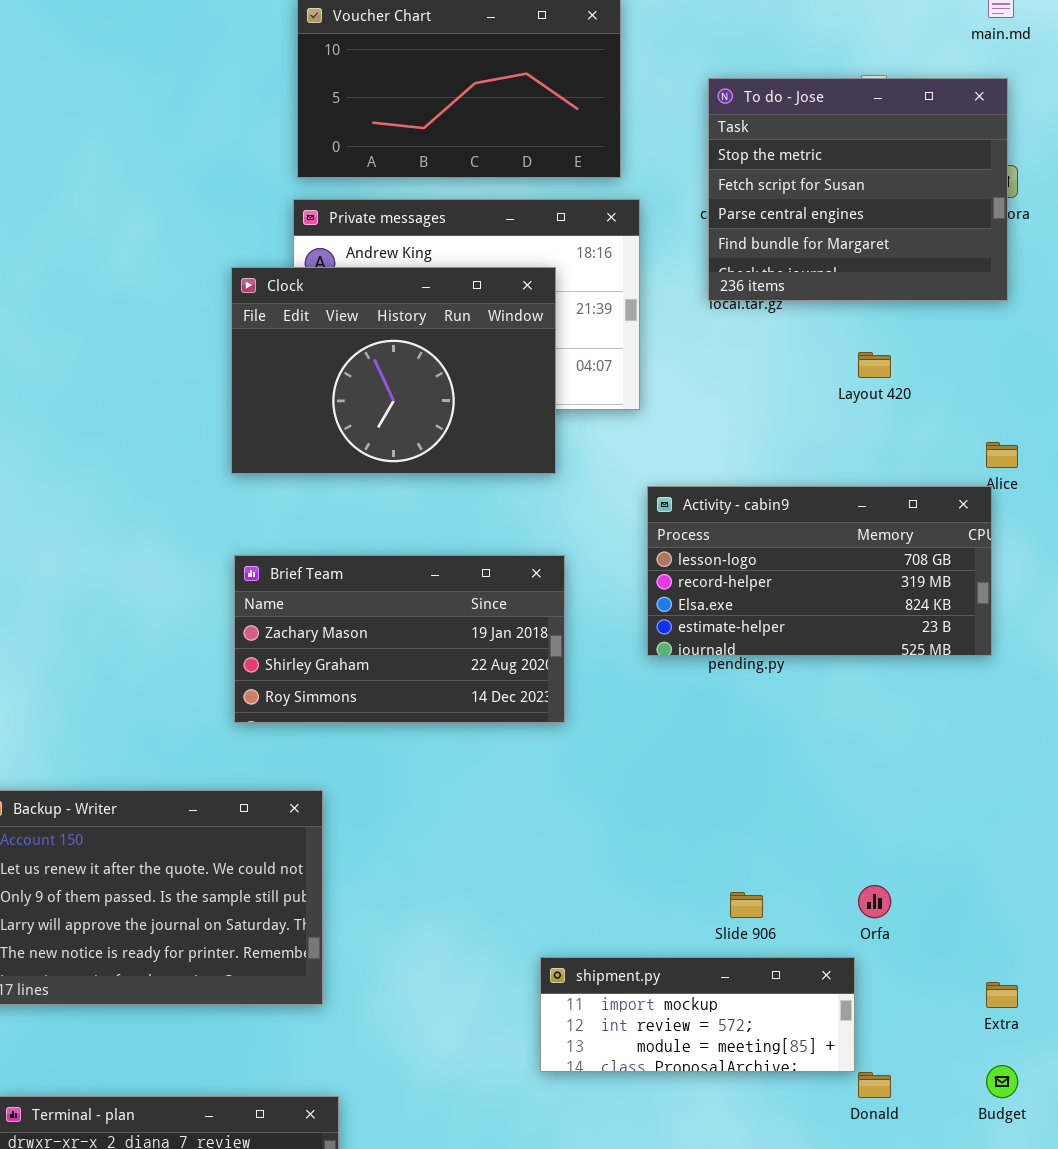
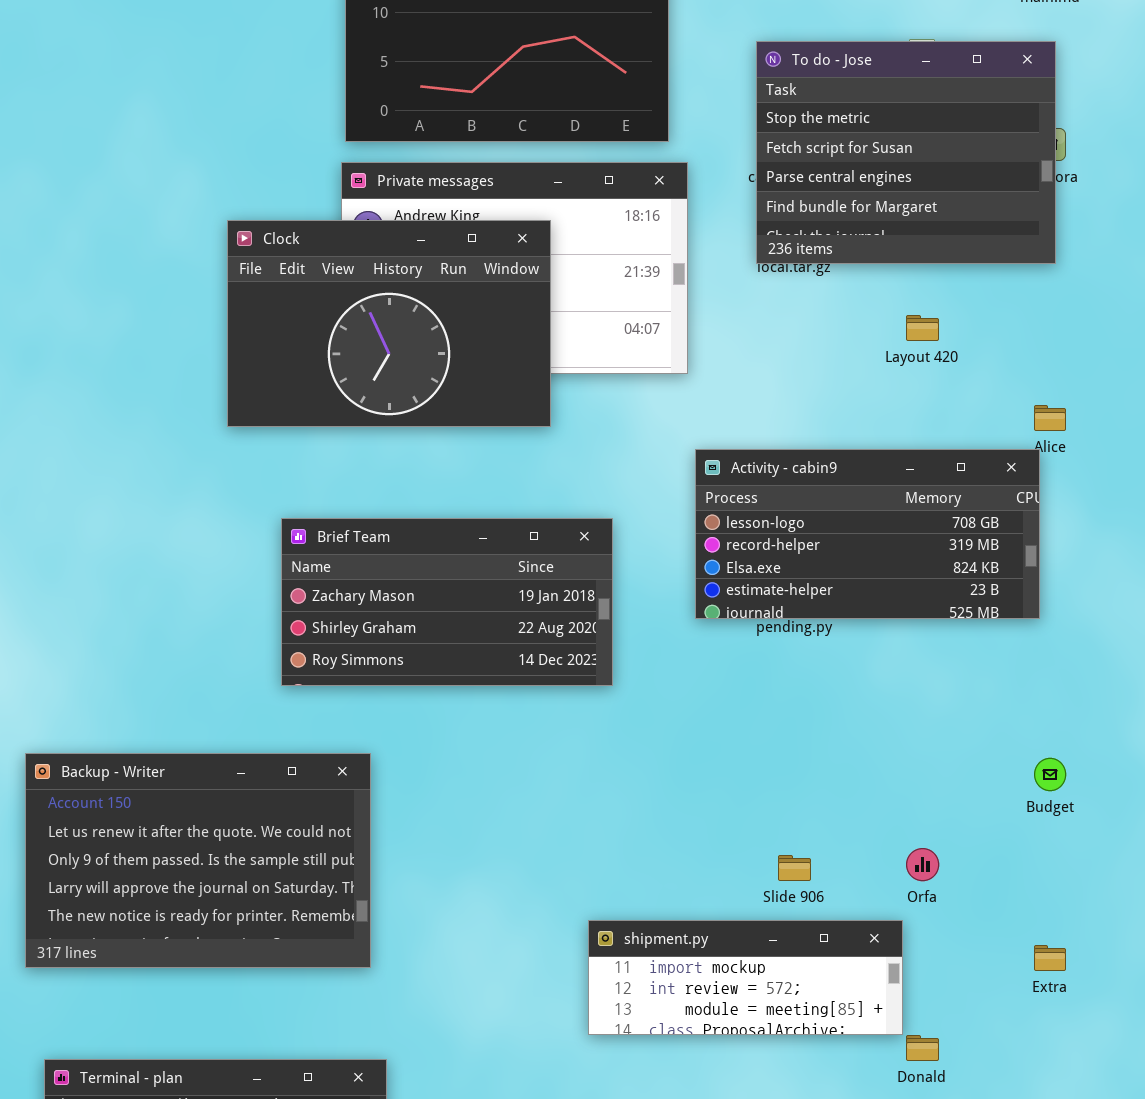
Clock: [231,267,556,474] -> [227,220,551,427], moved
Budget: [986,1065,1018,1098] -> [1034,758,1066,791], moved

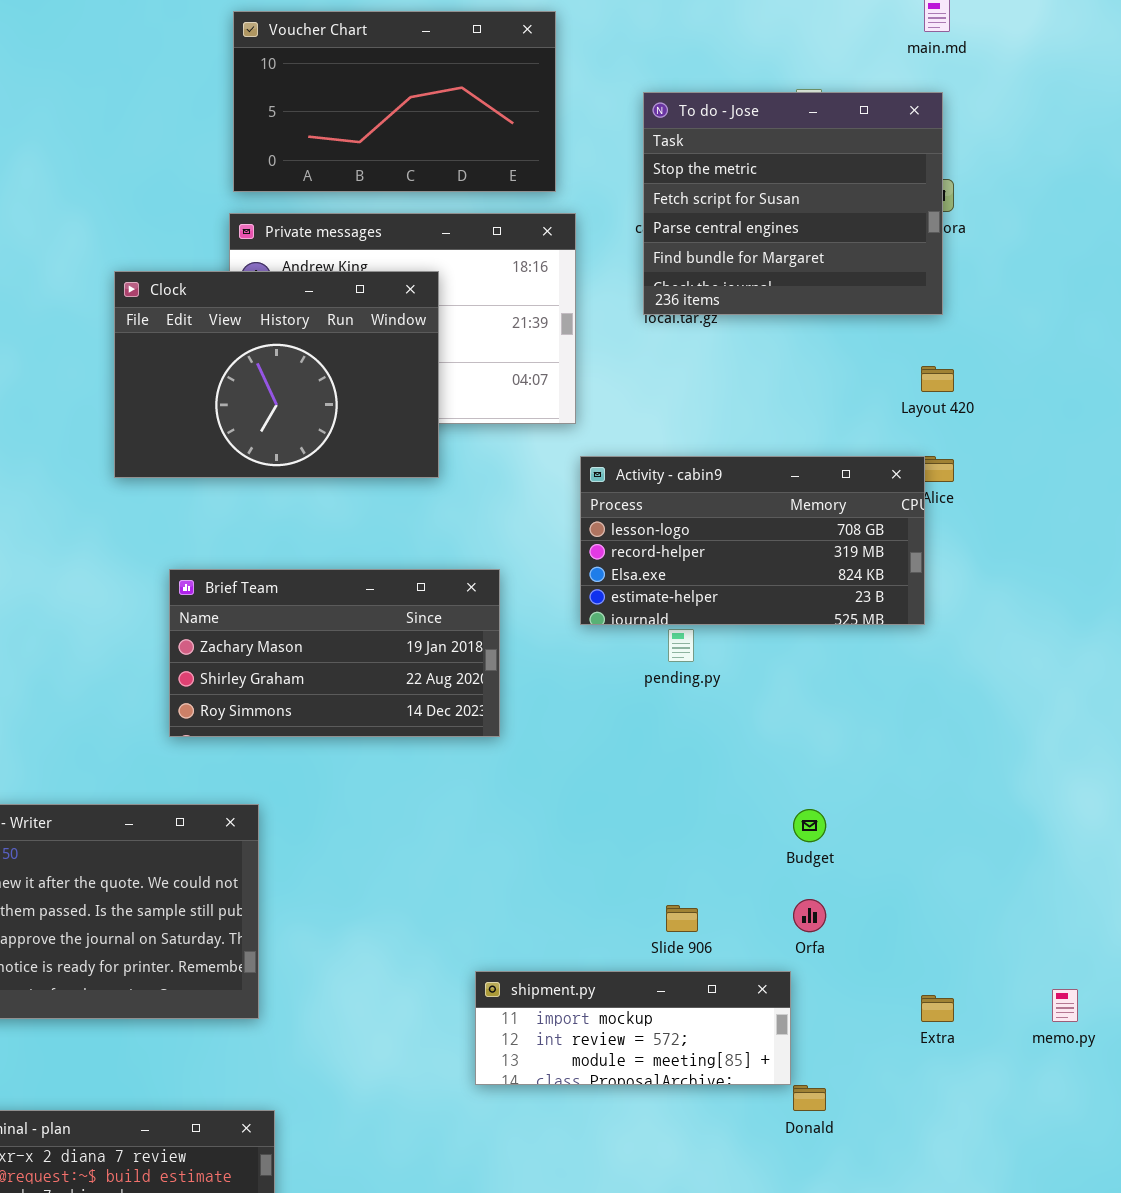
Layout 420: [906,315,939,341] -> [921,366,954,392], moved
Activity - cabin9: [695,449,1040,619] -> [580,456,925,625], moved
Budget: [1034,758,1066,791] -> [793,809,826,842], moved

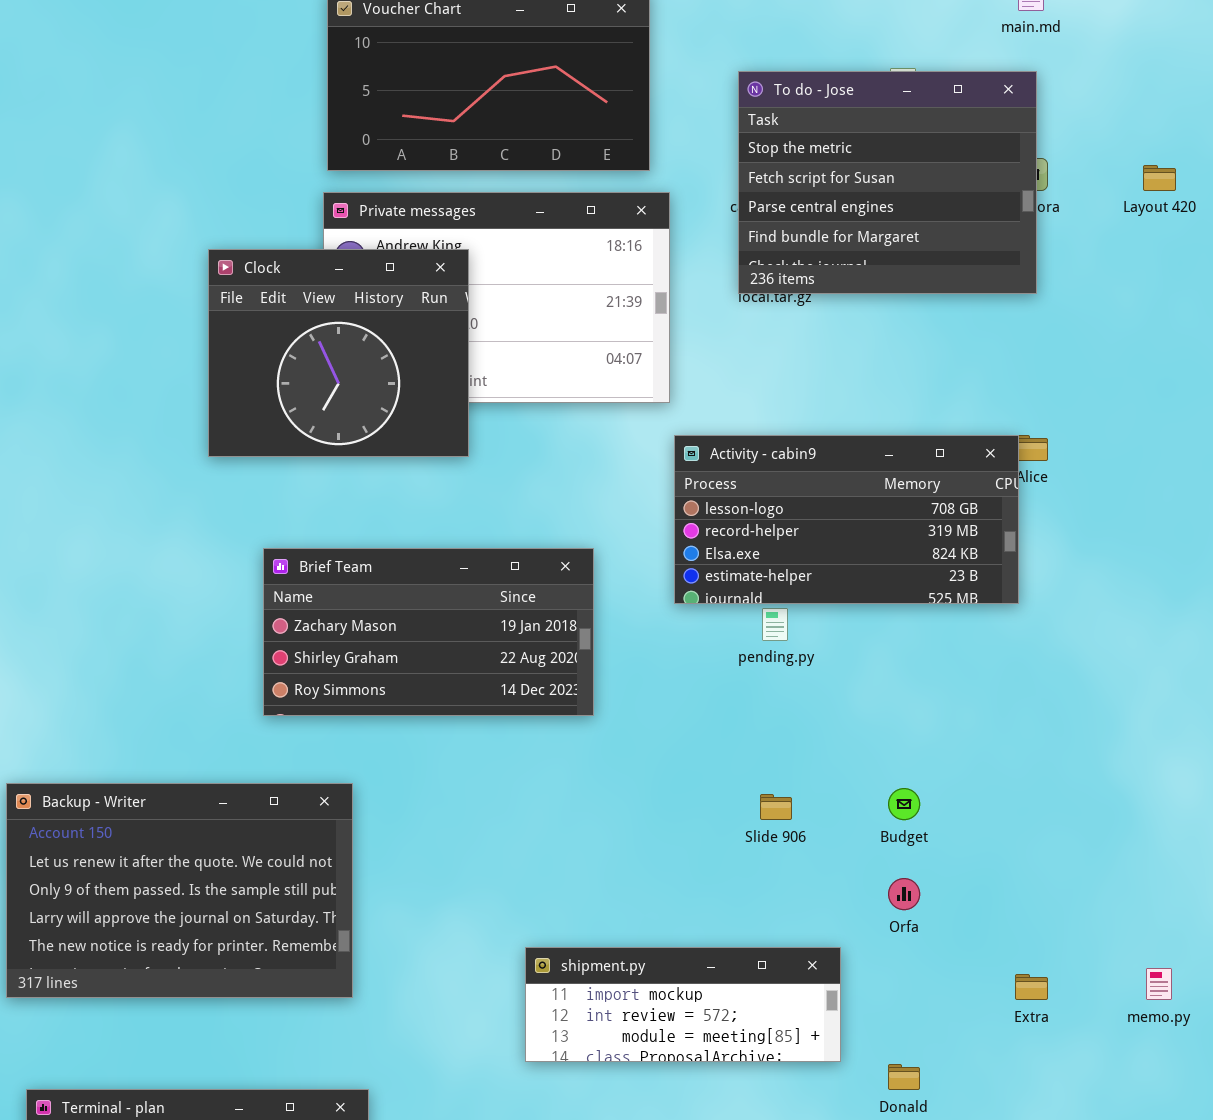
Clock: [114,271,439,478] -> [208,249,469,457], resized
Layout 420: [921,366,954,392] -> [1143,165,1176,191], moved
Slide 906: [666,905,698,932] -> [760,794,792,820], moved
shipment.py: [475,971,791,1085] -> [525,947,841,1062], moved

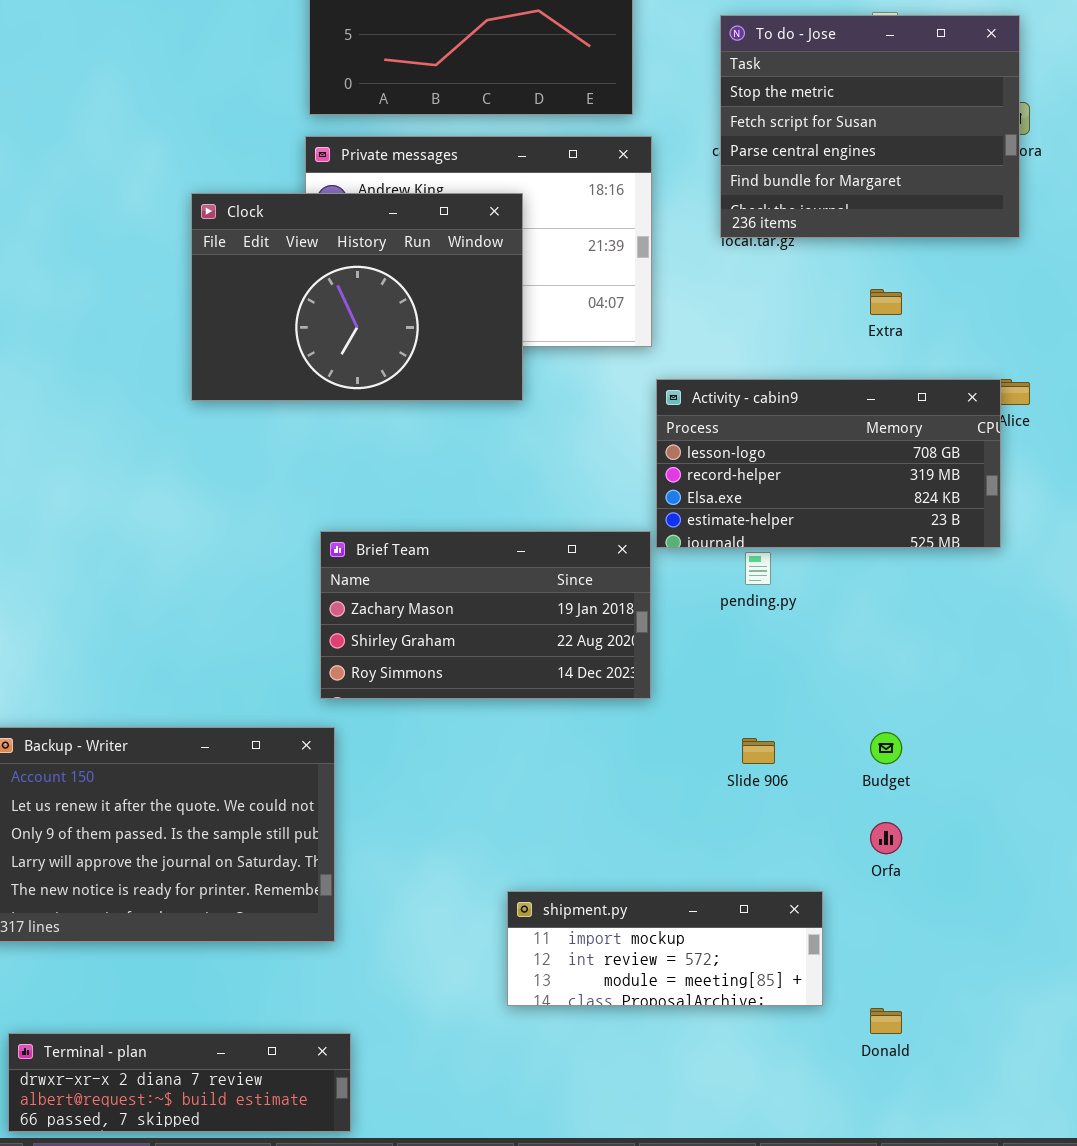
Clock: [208,249,469,457] -> [191,193,523,401], resized
Brief Team: [263,548,594,716] -> [320,531,651,699], moved
Extra: [1015,974,1048,1000] -> [870,289,902,315], moved

